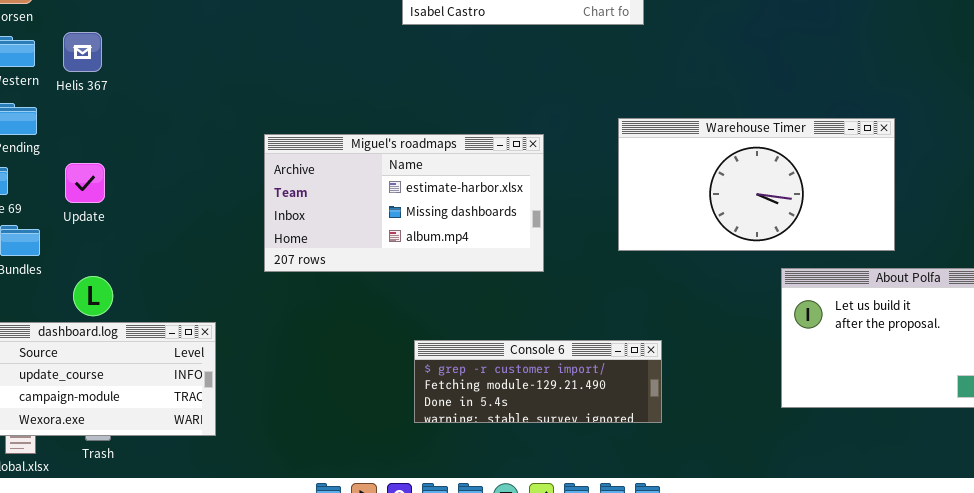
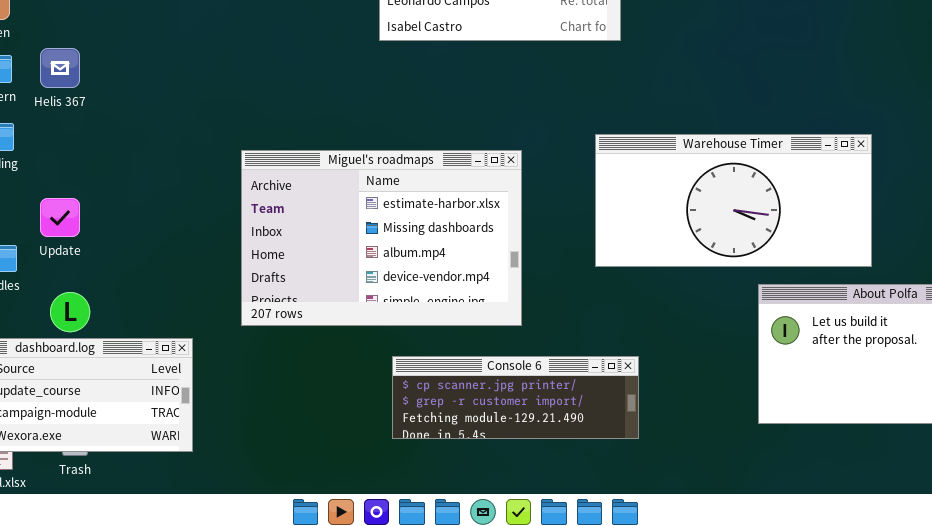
Miguel's roadmaps: [264,134,544,272] -> [241,150,522,326], resized
Update: [65,163,105,203] -> [40,198,80,237], moved
Console 6: [414,340,662,423] -> [392,356,639,439], scrolled up 1 row

